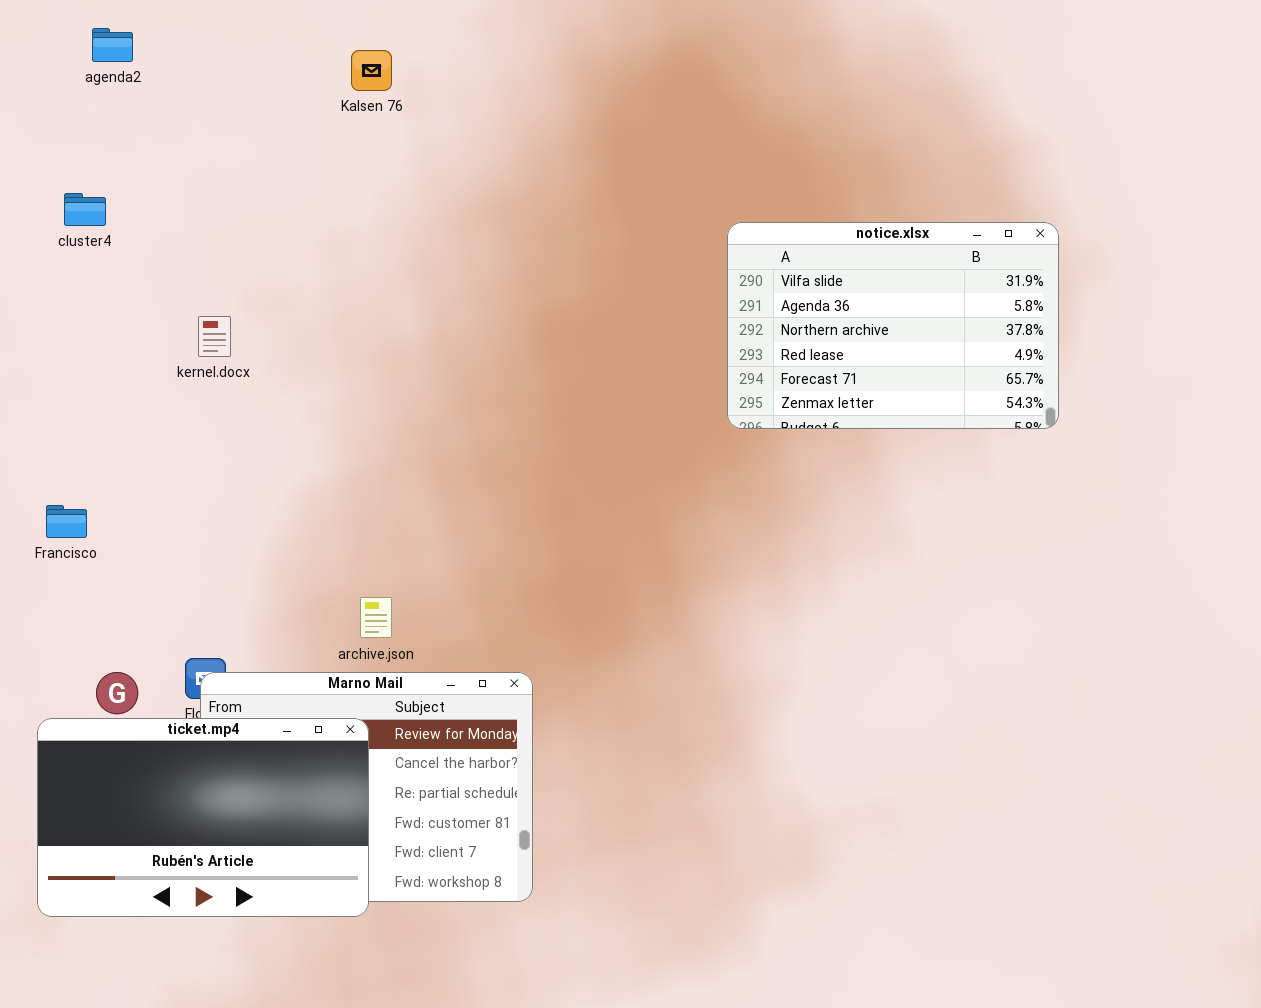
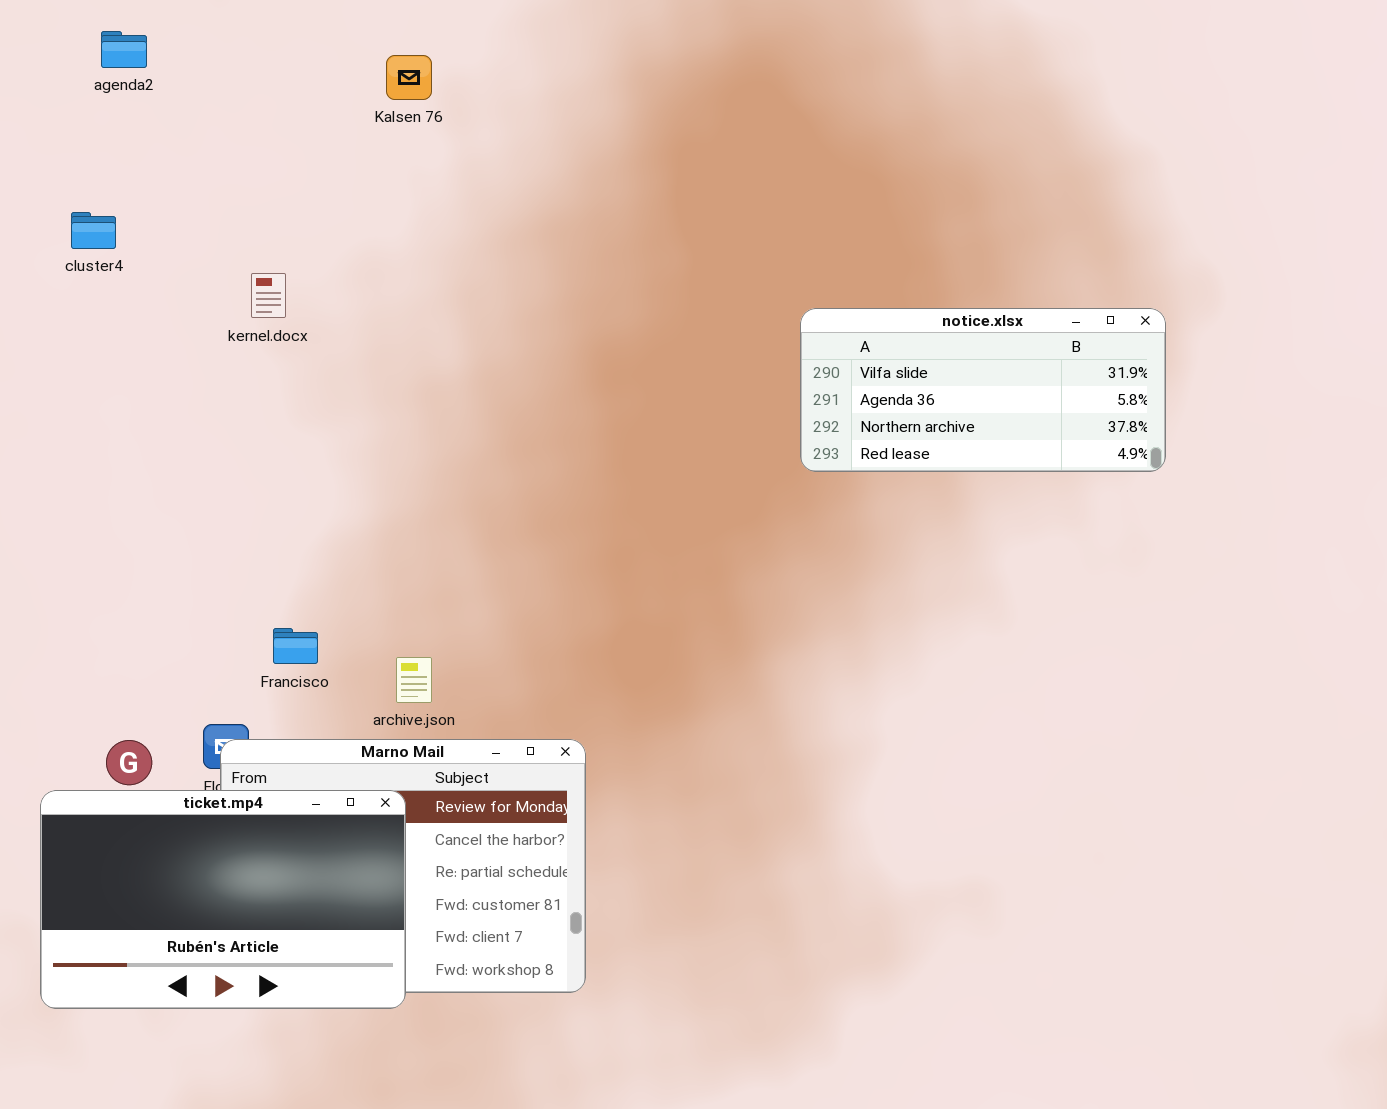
notice.xlsx: [727,222,1059,429] -> [800,308,1166,472], resized
kernel.docx: [198,316,231,357] -> [251,273,286,318], moved
Francisco: [46,505,87,538] -> [273,628,318,664], moved

